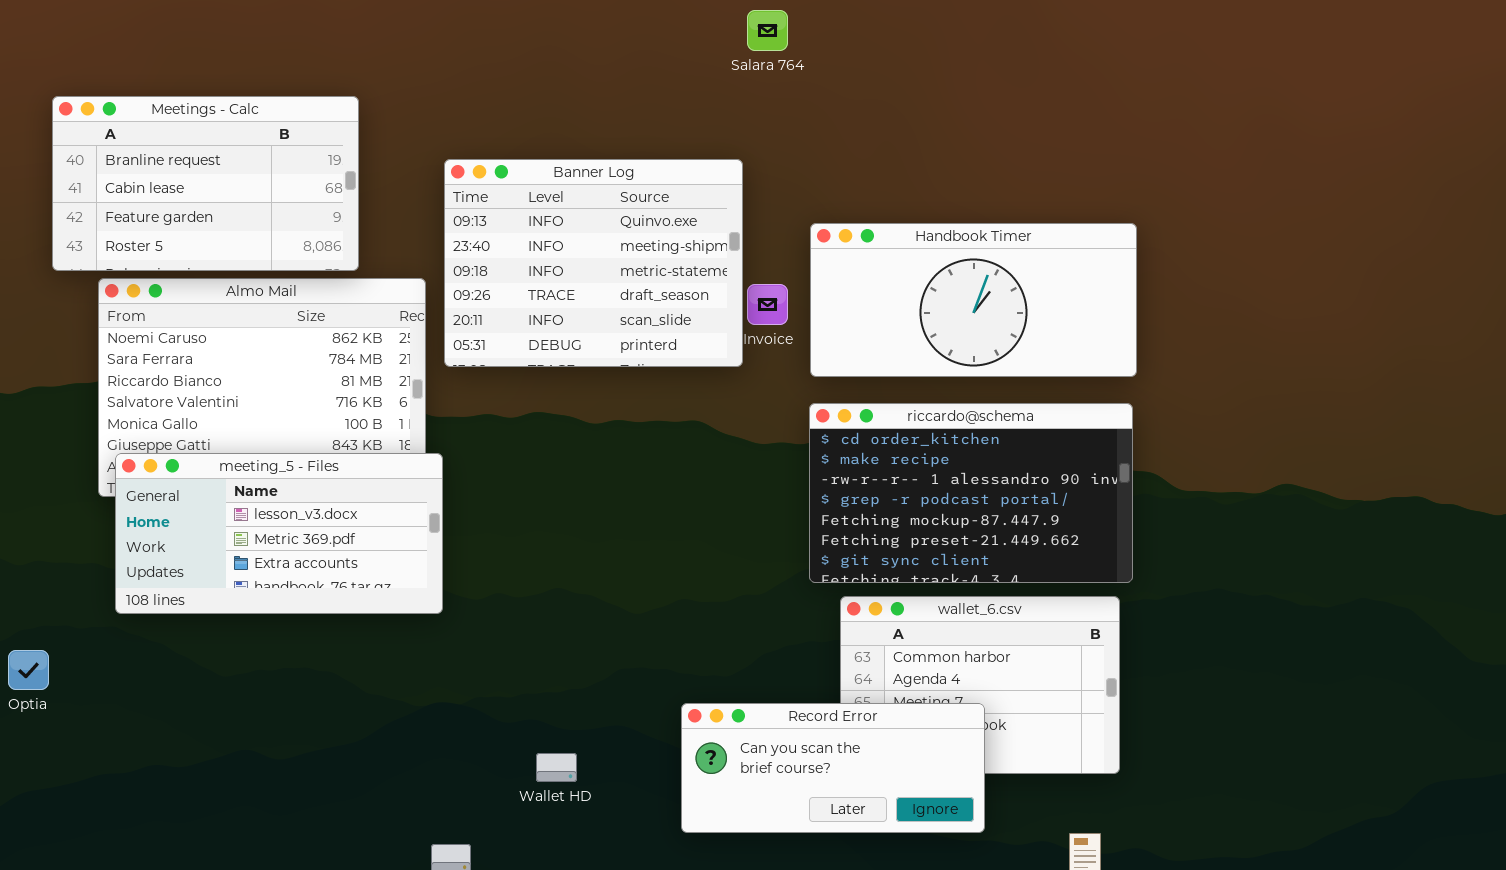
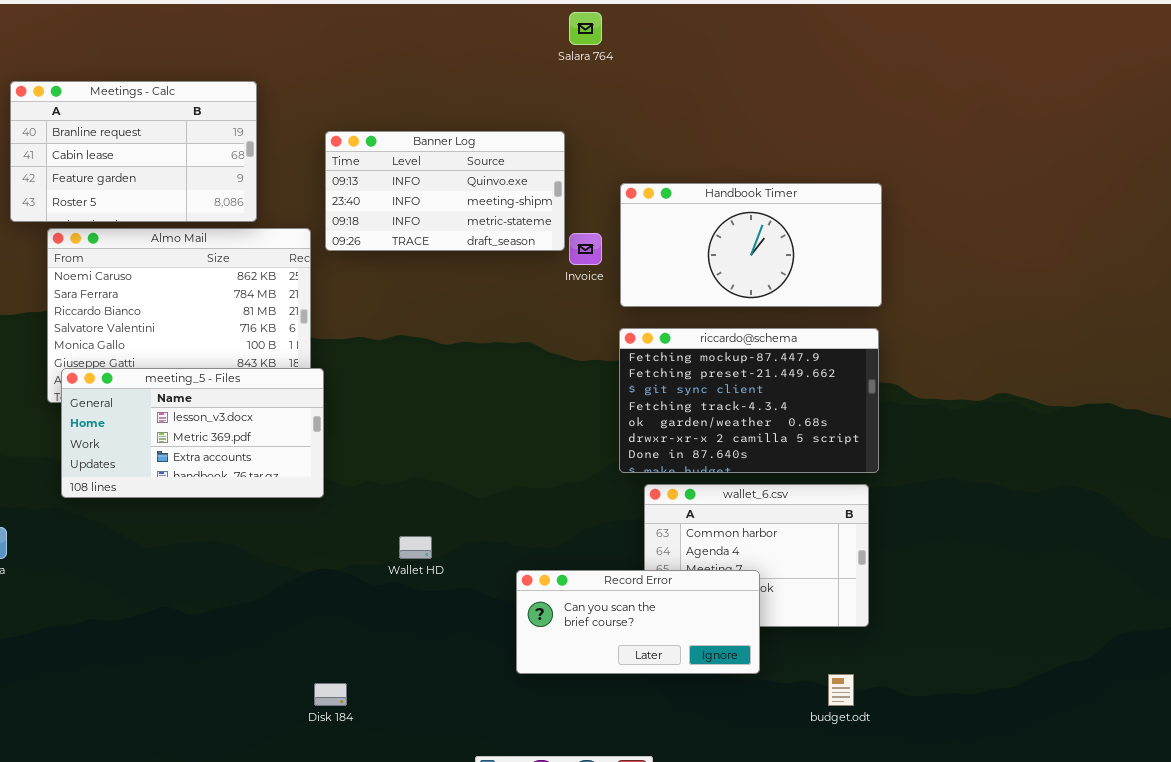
Banner Log: [444,159,743,367] -> [325,131,565,251], resized
riccardo@schema: [809,403,1133,583] -> [619,328,879,473], scrolled down 4 rows
Wallet HD: [536,753,577,782] -> [399,536,432,559], moved

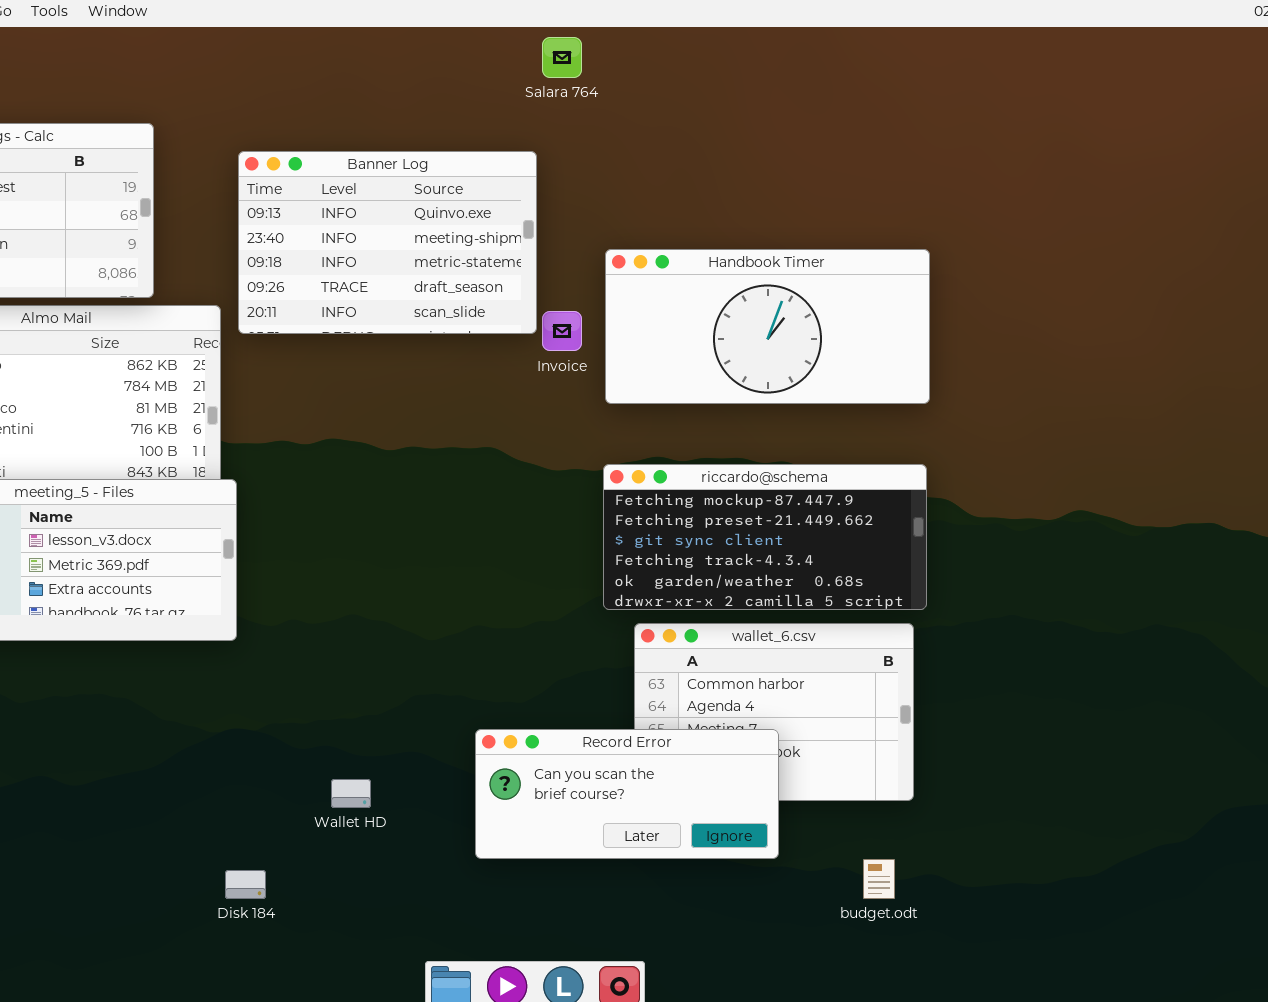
Banner Log: [325,131,565,251] -> [238,151,537,334], resized
riccardo@schema: [619,328,879,473] -> [603,464,927,610], resized
Wallet HD: [399,536,432,559] -> [331,779,371,808], moved

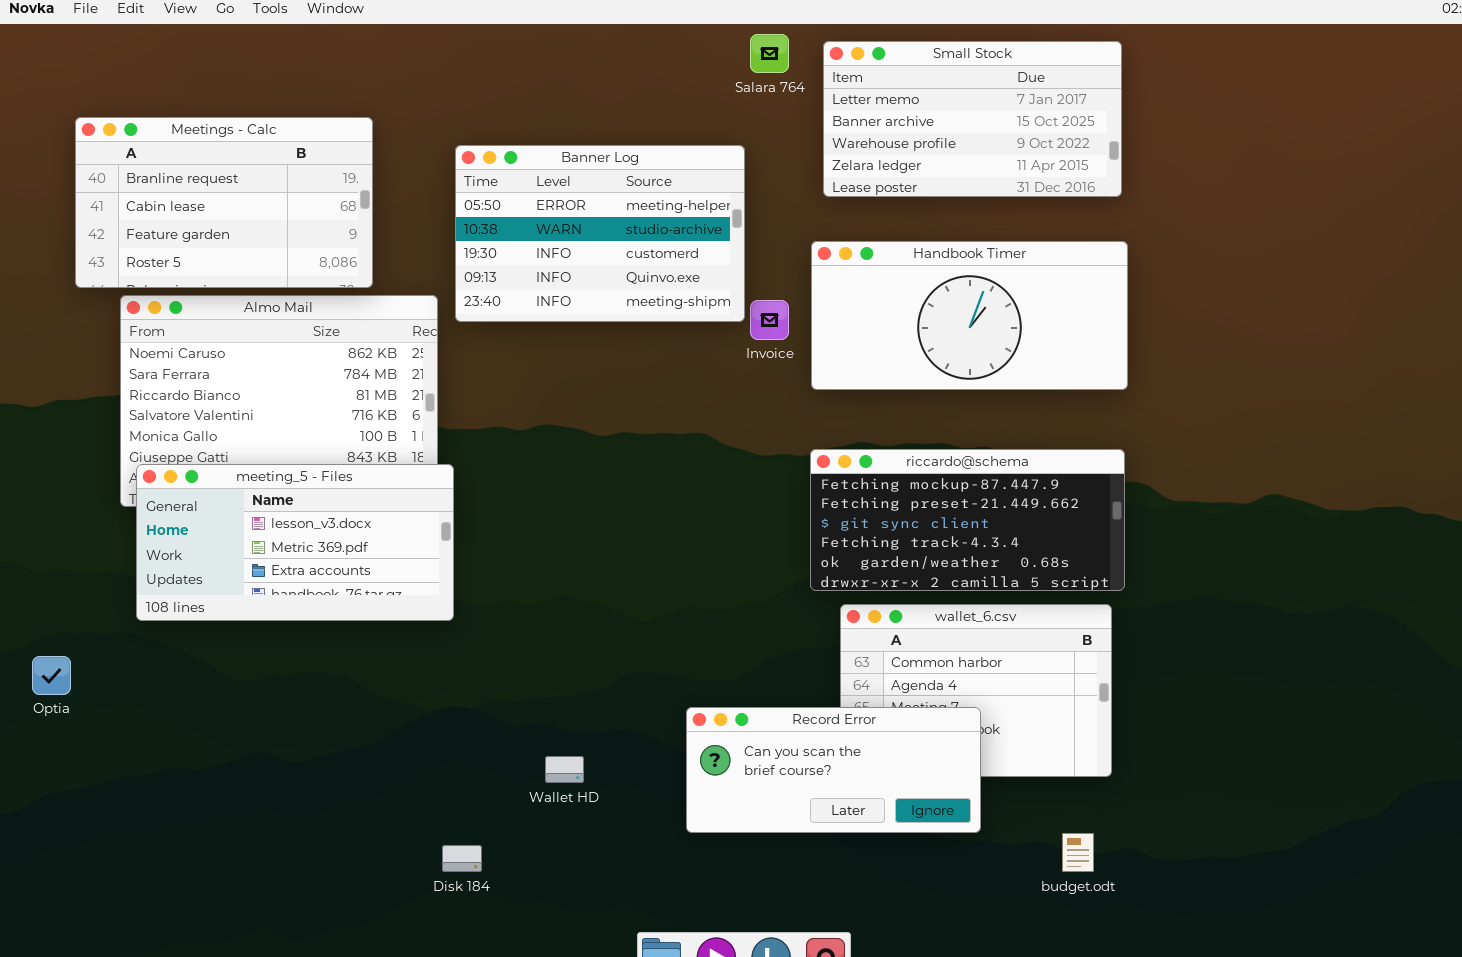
Small Stock: none -> [823,41,1122,197], opened
Banner Log: [238,151,537,334] -> [455,145,745,322], scrolled up 3 rows

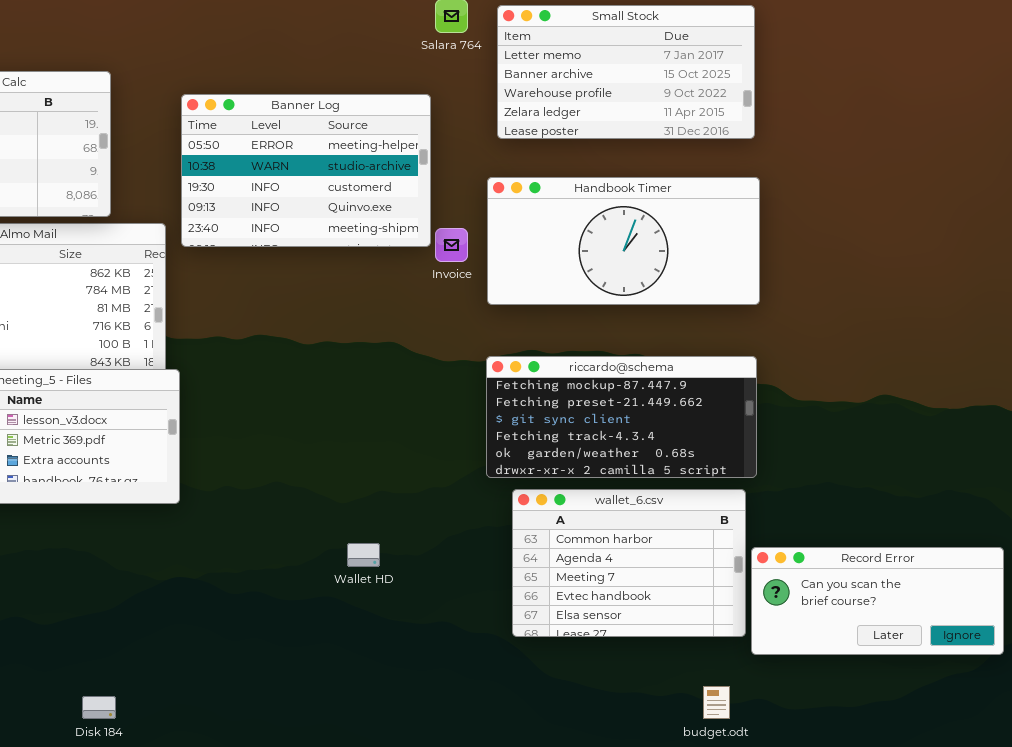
Record Error: [686,707,981,833] -> [751,547,1004,655], moved
Wallet HD: [545,756,584,783] -> [347,543,380,567], moved
Disk 184: [442,845,482,872] -> [82,696,116,719], moved

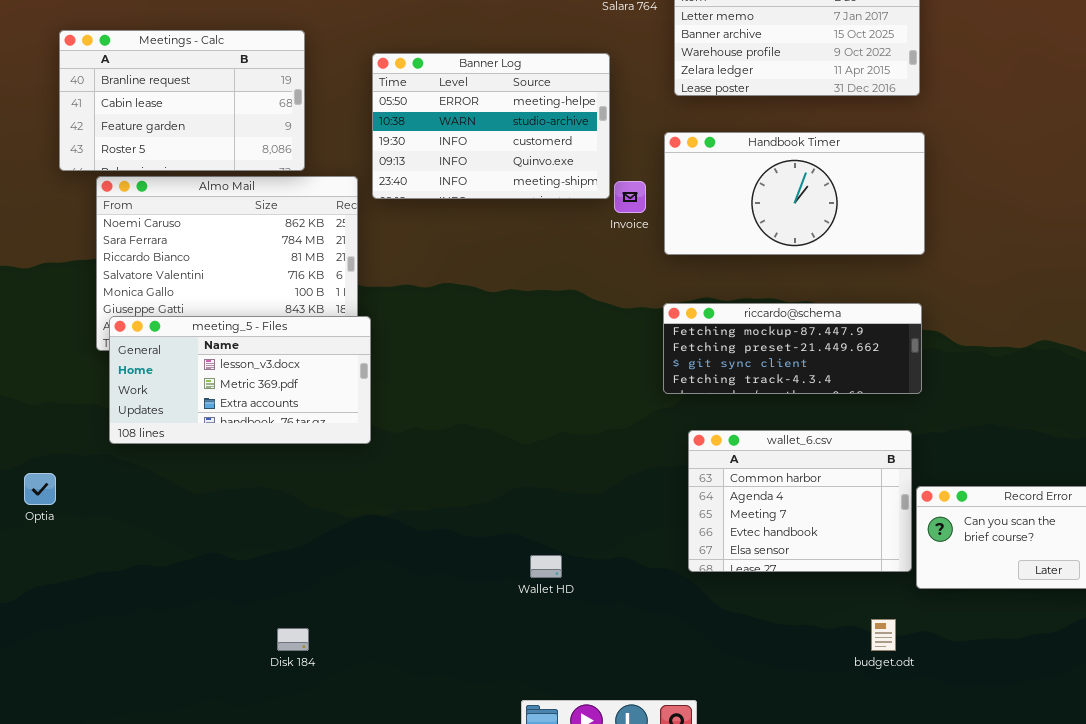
riccardo@schema: [486,356,757,478] -> [663,303,922,394], resized
Wallet HD: [347,543,380,567] -> [530,555,562,578], moved

